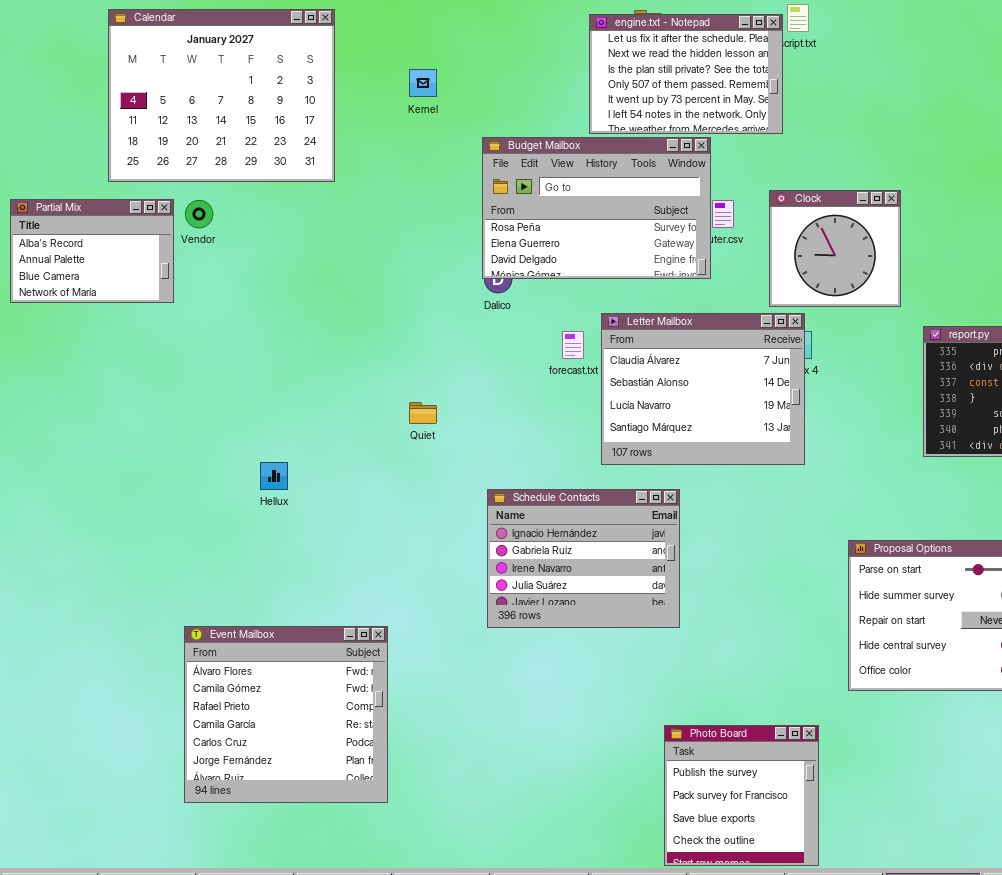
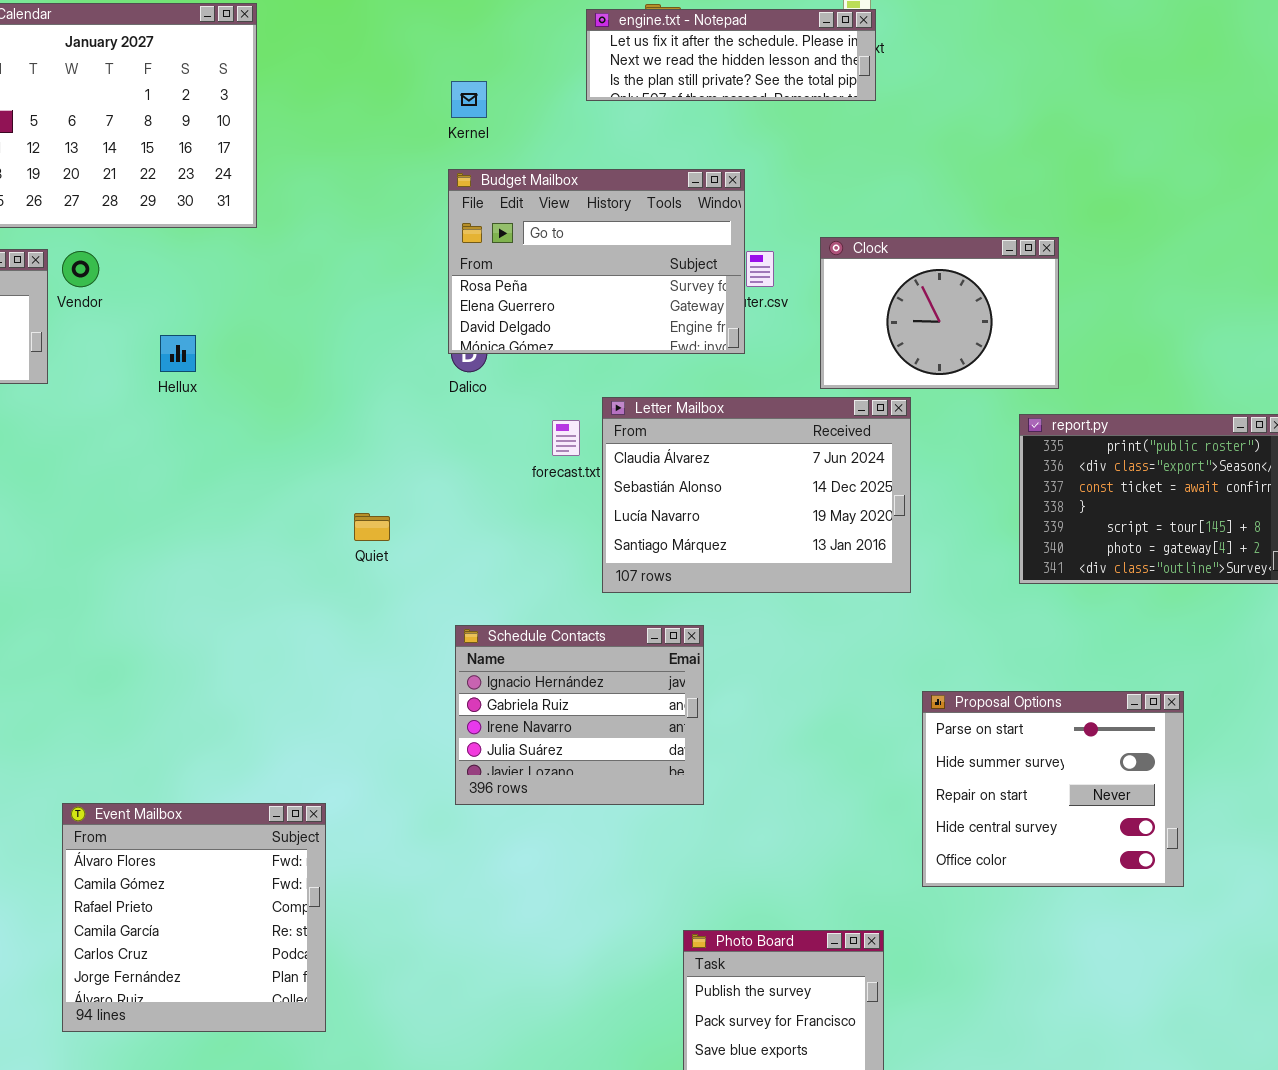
engine.txt - Notepad: [589,14,783,134] -> [586,9,876,101], resized
Kernel: [409,69,437,97] -> [451,81,487,118], moved
Clock: [769,190,901,307] -> [820,237,1059,389], resized
Letter Mailbox: [601,313,805,465] -> [602,397,911,593], resized
Hellux: [260,462,288,490] -> [160,335,196,372], moved

